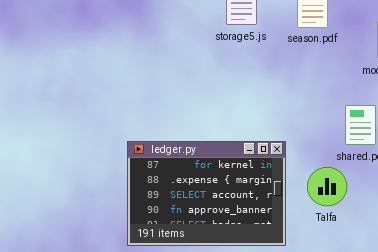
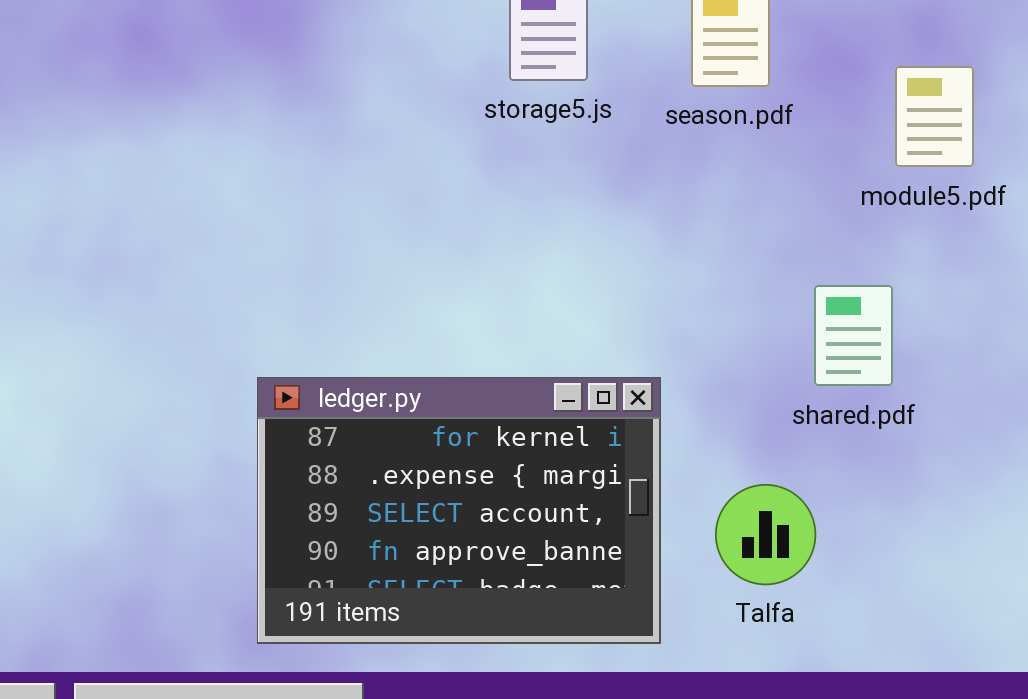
Talfa: [307,167,347,206] -> [715,484,816,585], moved

